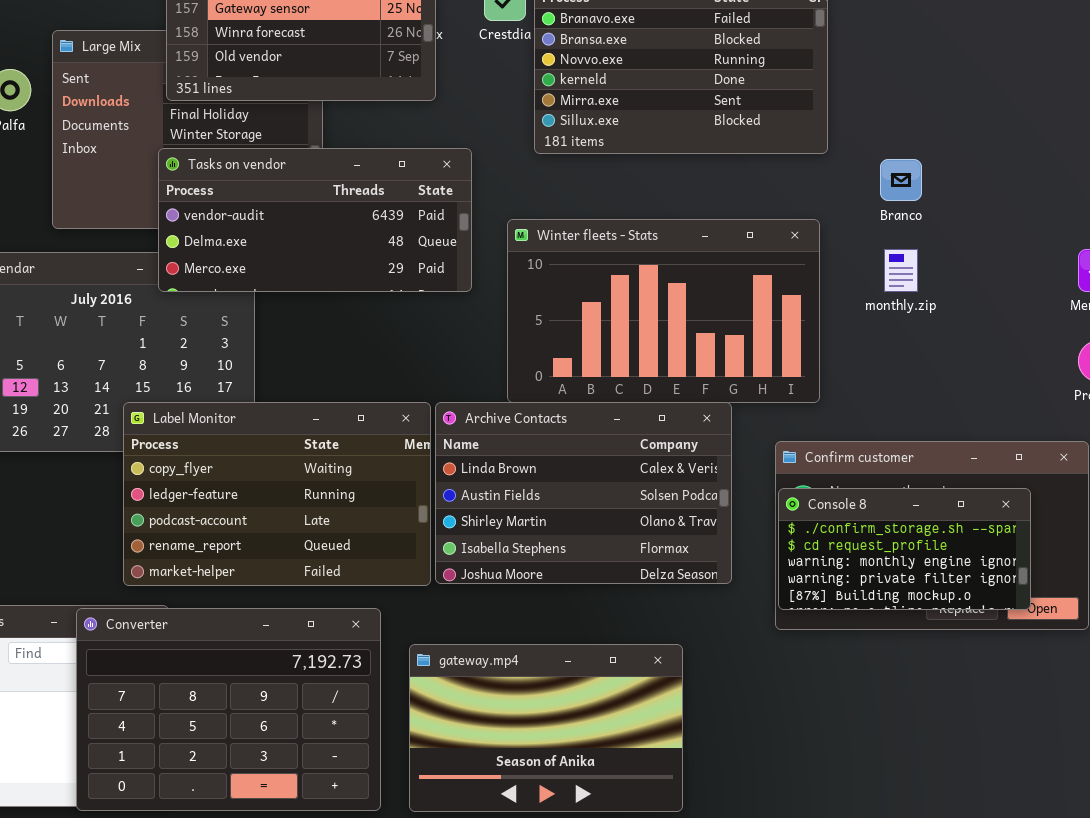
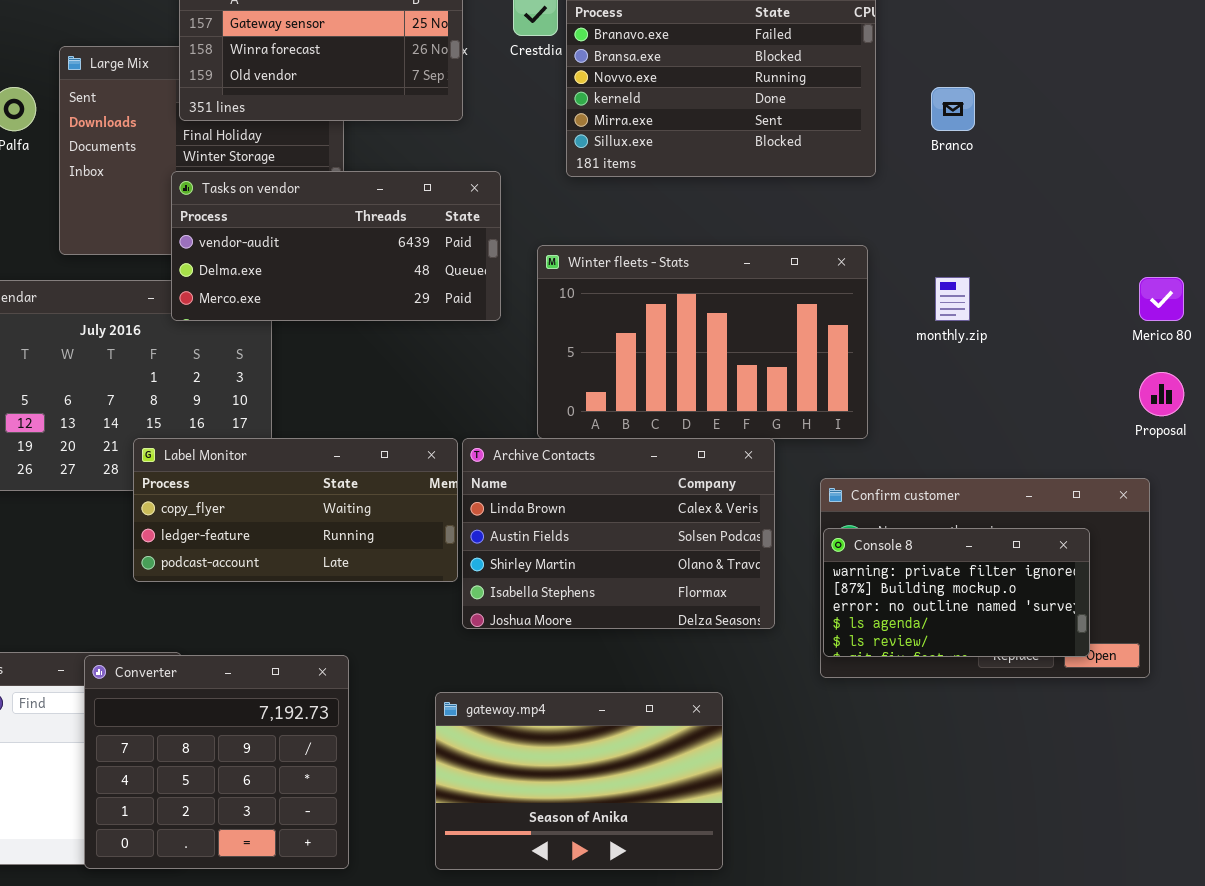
Branco: [880,159,922,201] -> [931,87,975,131], moved
Label Monitor: [123,402,431,586] -> [133,438,458,582], resized
Console 8: [778,488,1031,610] -> [823,528,1090,657], scrolled down 3 rows
Converter: [76,608,381,811] -> [84,655,349,869], resized

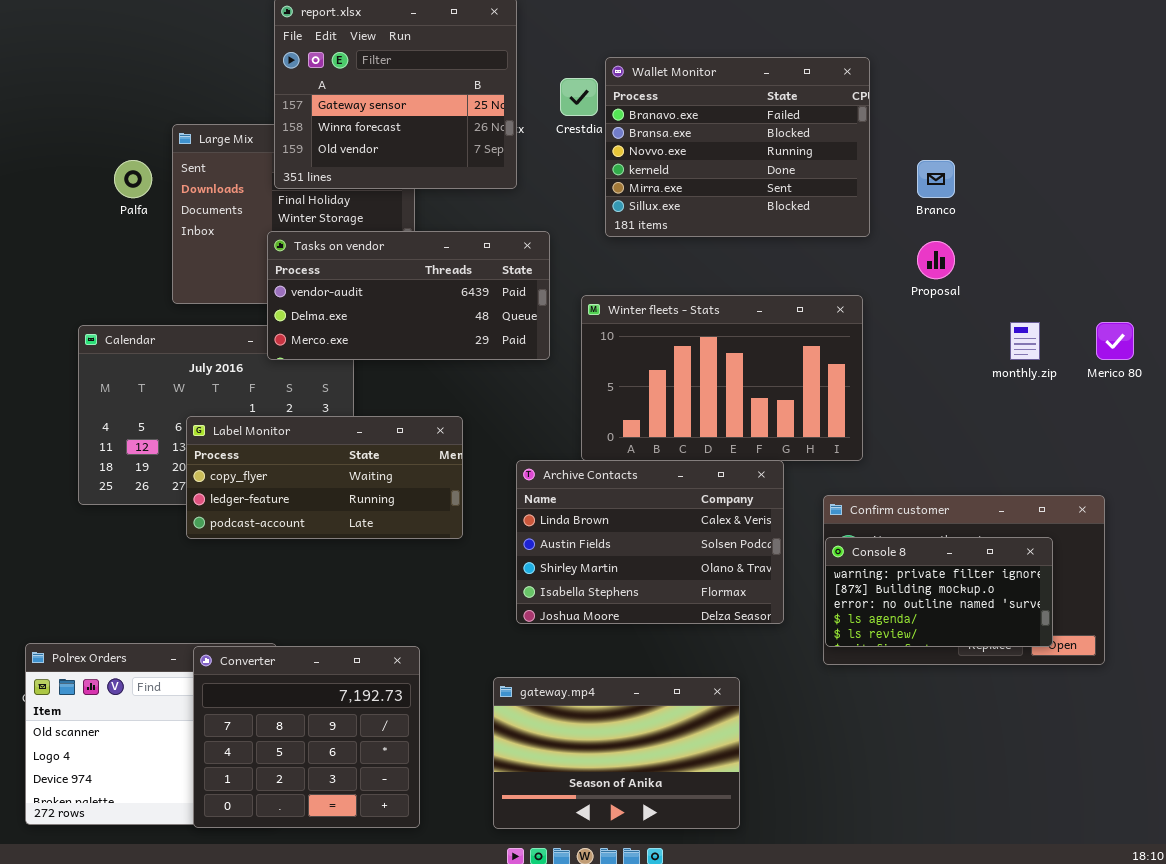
monthly.zip: [935,277,970,321] -> [1010,322,1040,360], moved
Proposal: [1139,372,1184,416] -> [917,241,955,279], moved
Label Monitor: [133,438,458,582] -> [186,416,463,539], moved

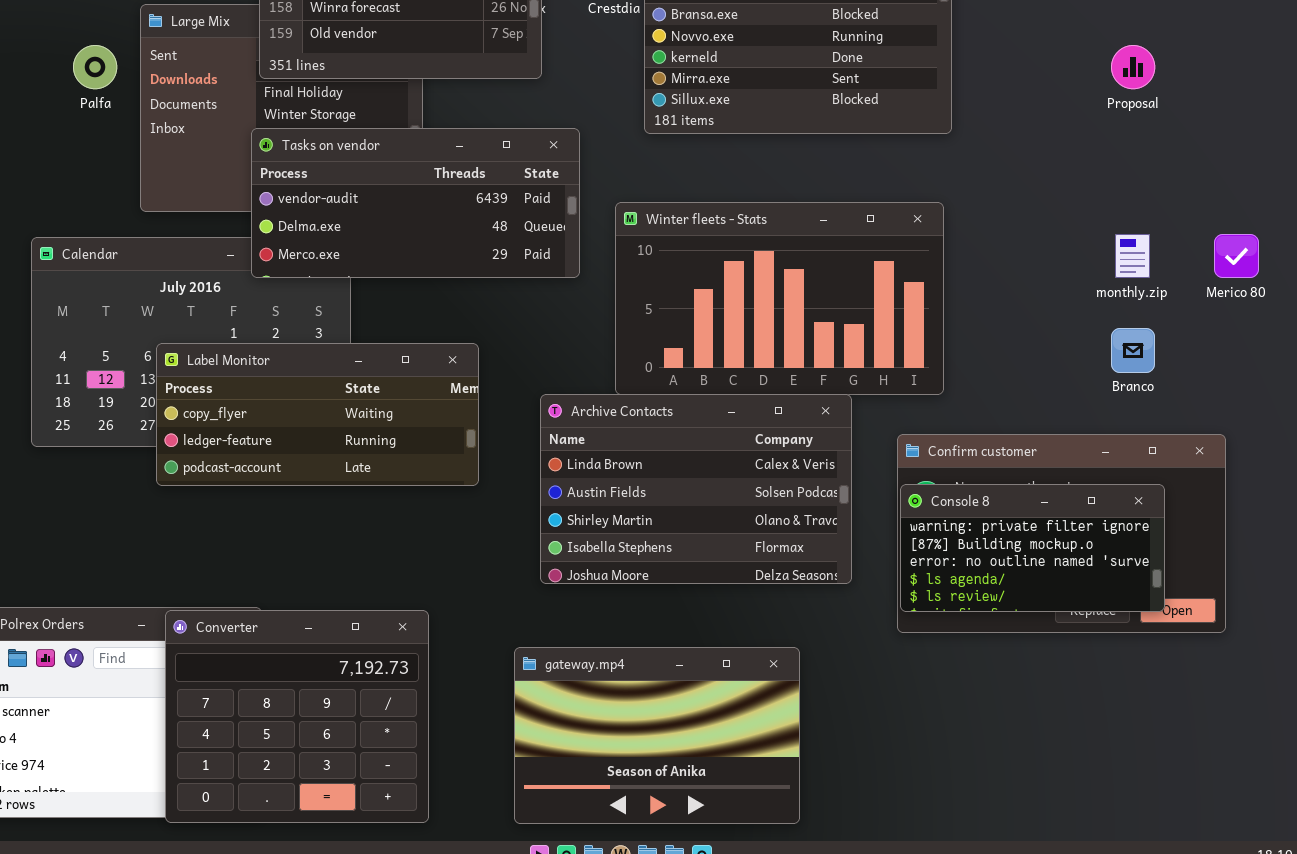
Branco: [917,160,955,198] -> [1111,328,1155,373], moved
Proposal: [917,241,955,279] -> [1111,45,1155,89], moved

